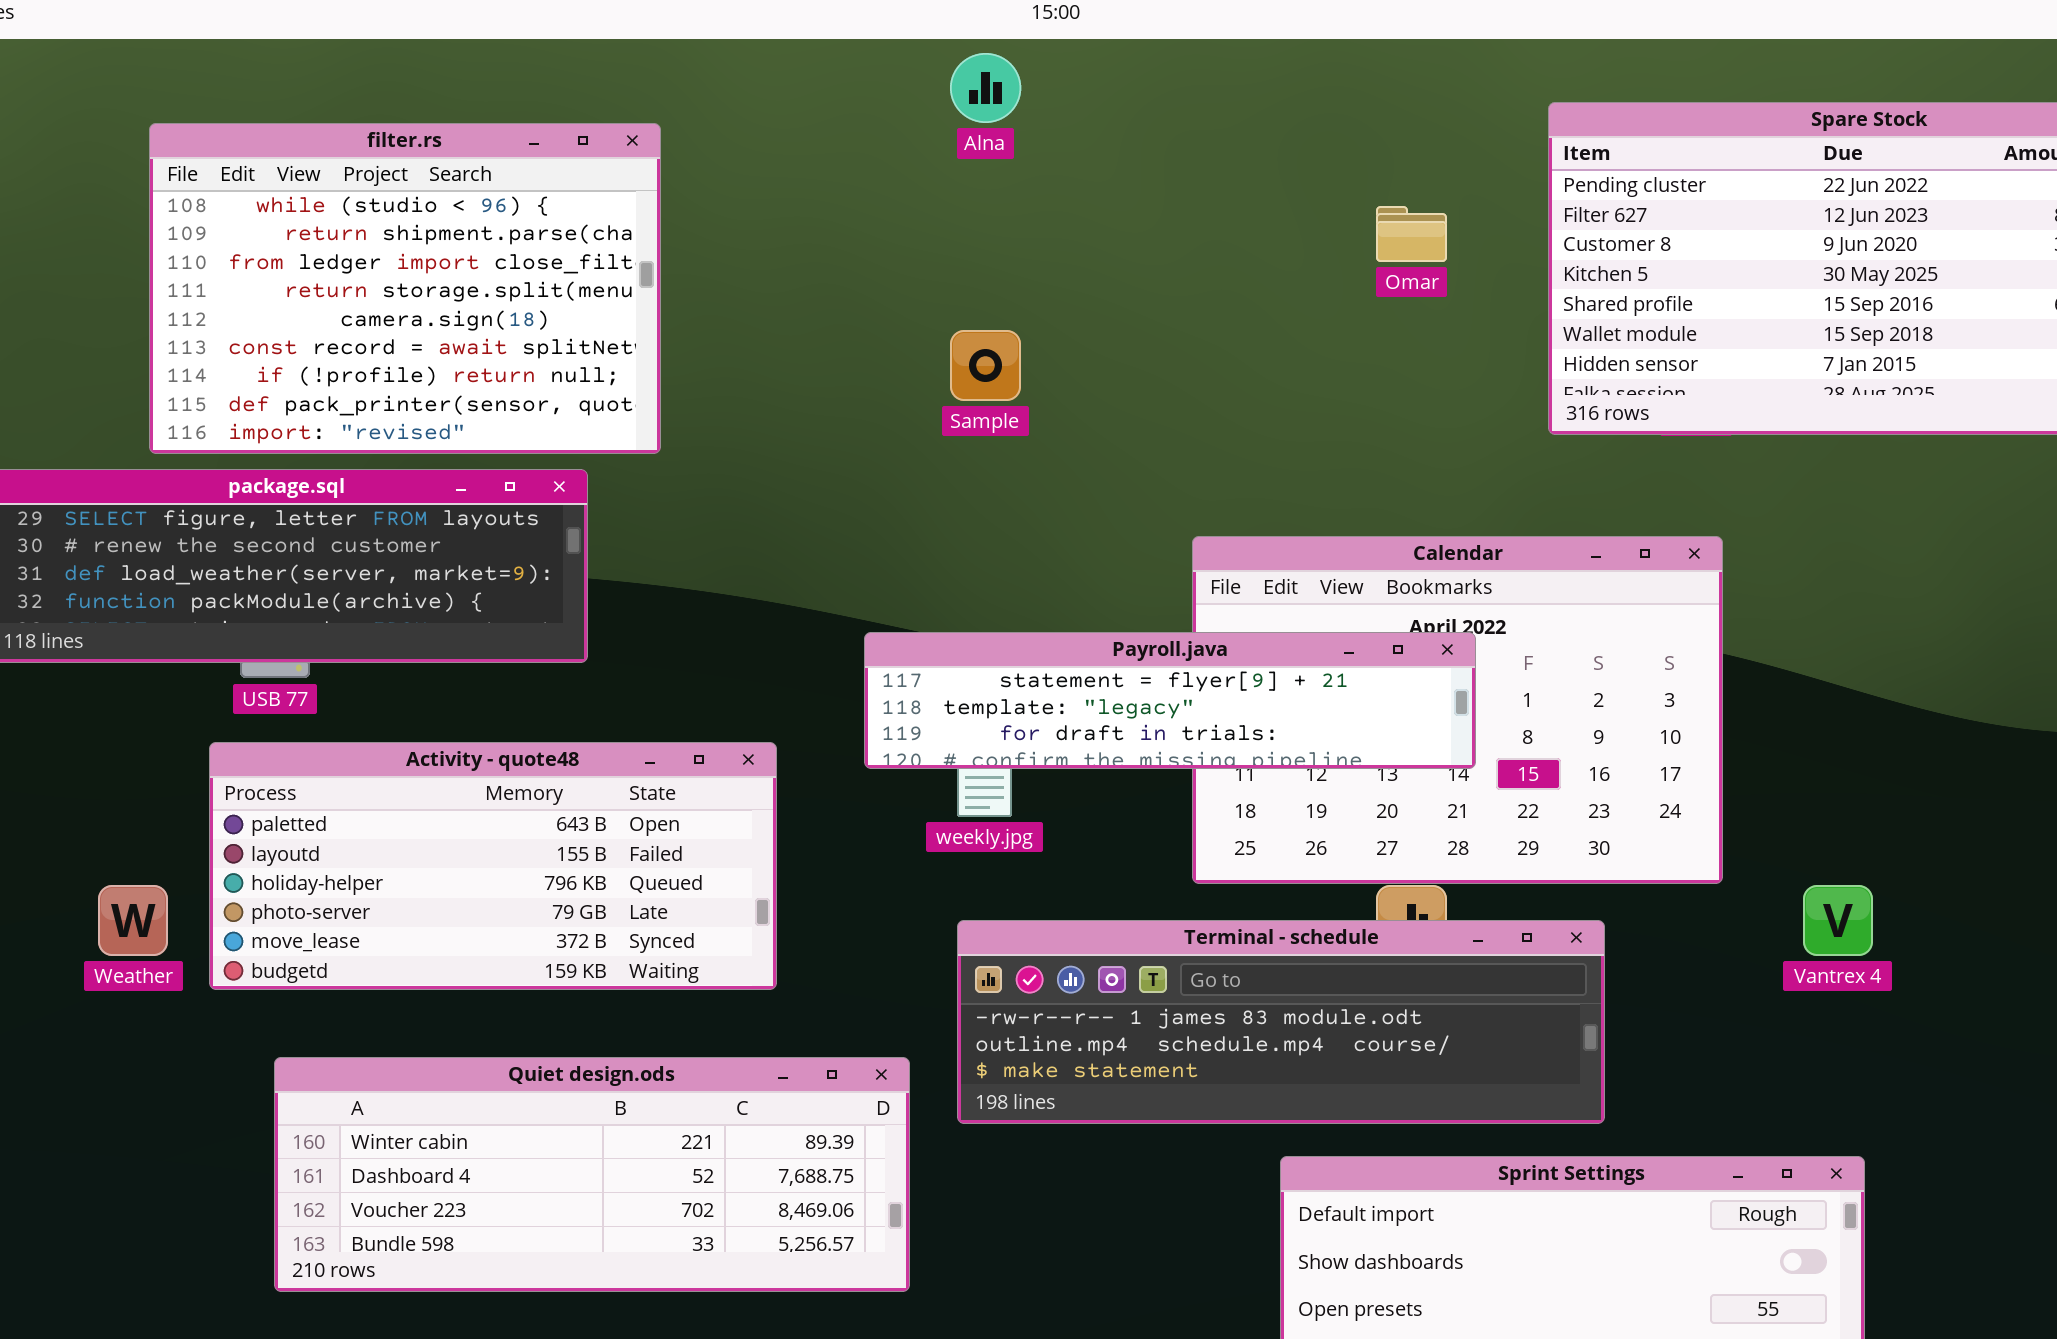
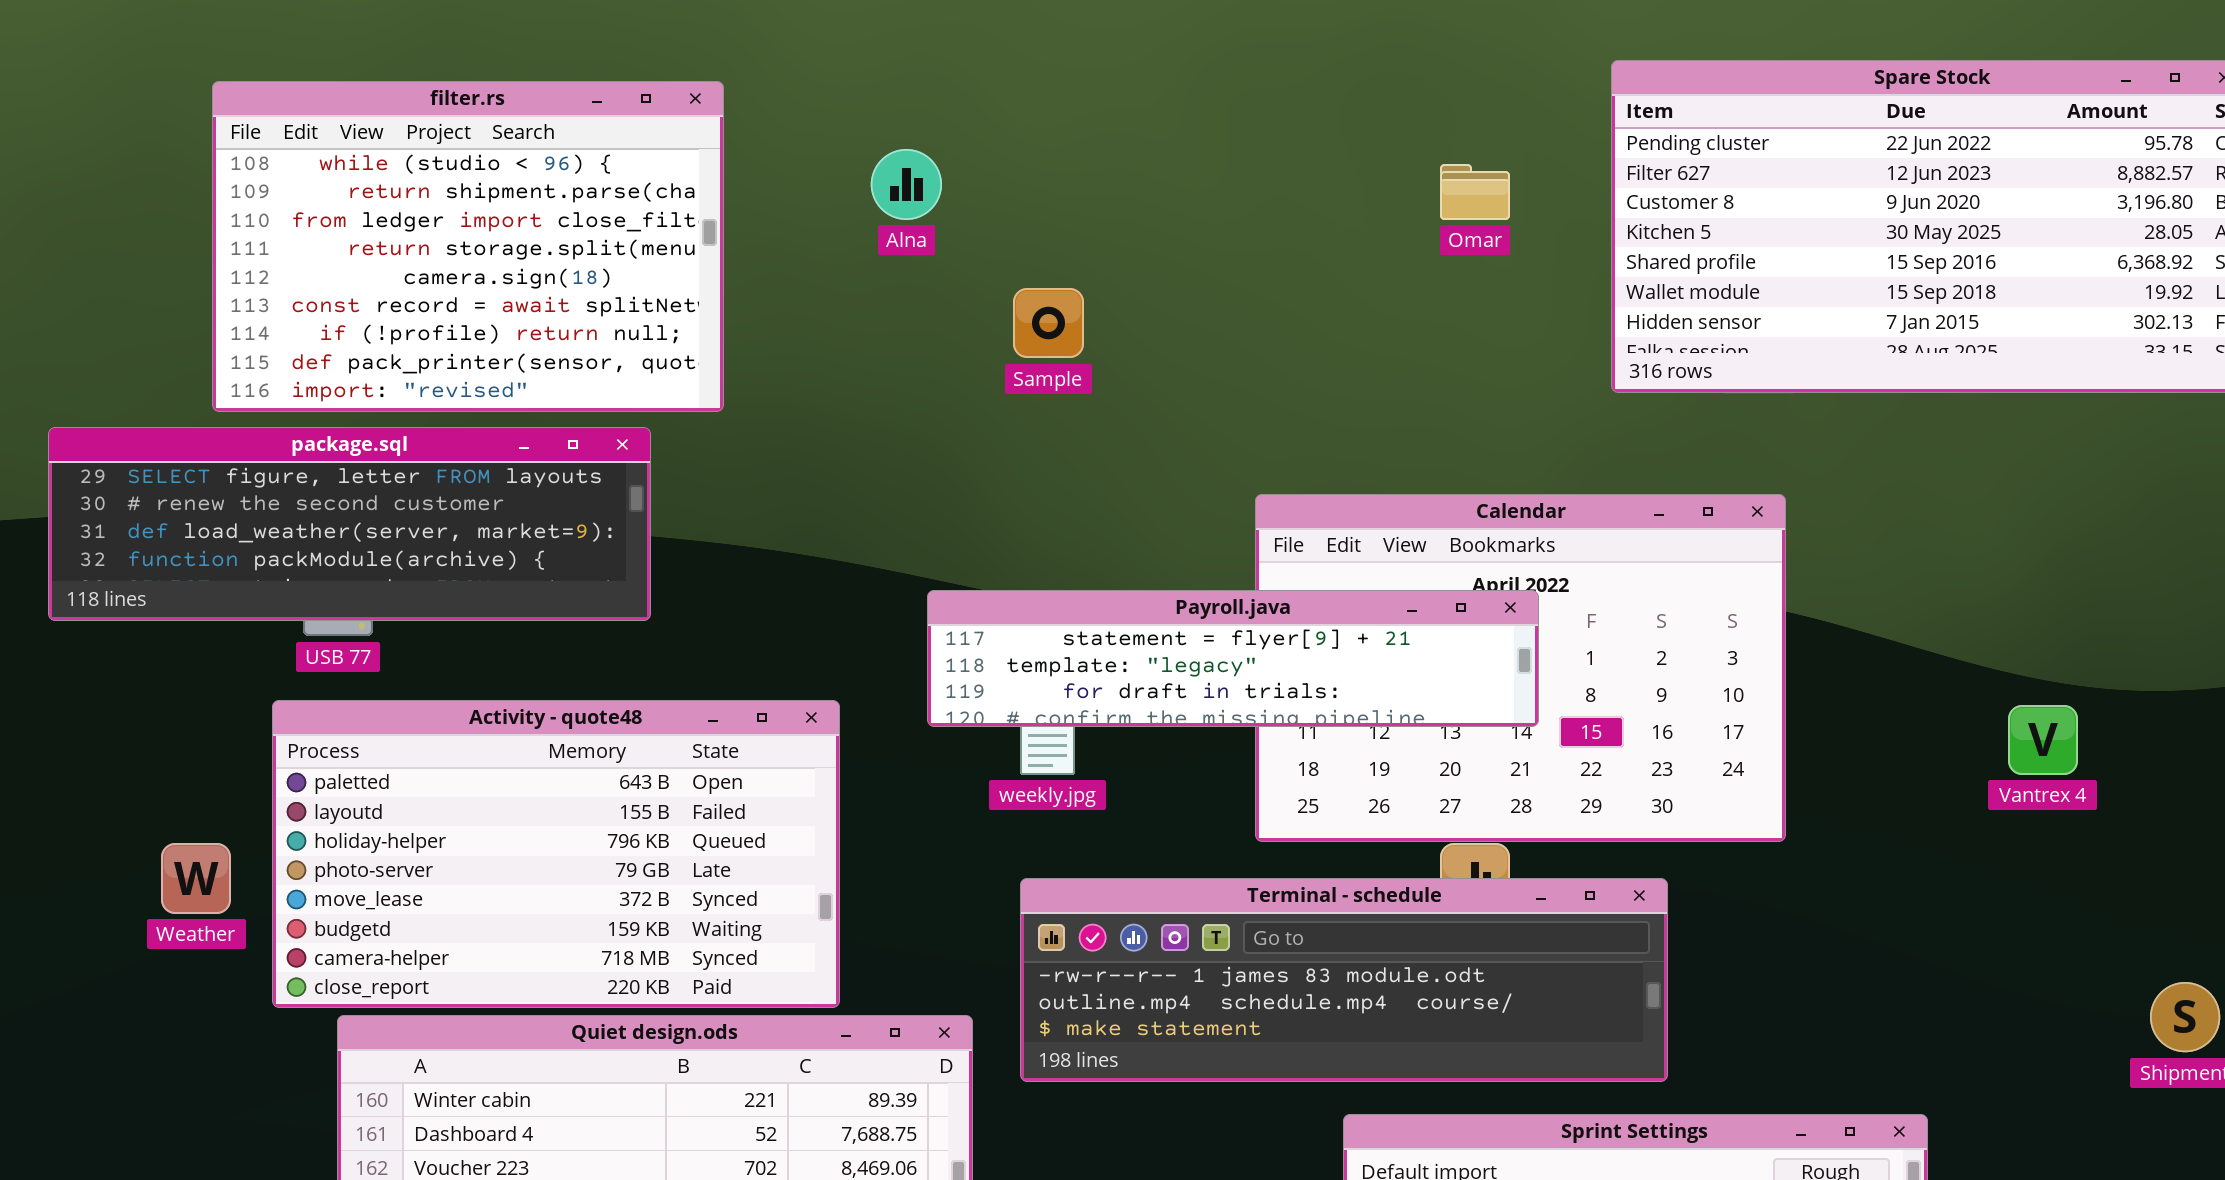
Alna: [950,53,1021,123] -> [871,149,942,220], moved
Activity - quote48: [209,742,777,990] -> [272,700,840,1008], resized
Vantrex 4: [1803,885,1873,956] -> [2008,705,2078,775], moved

